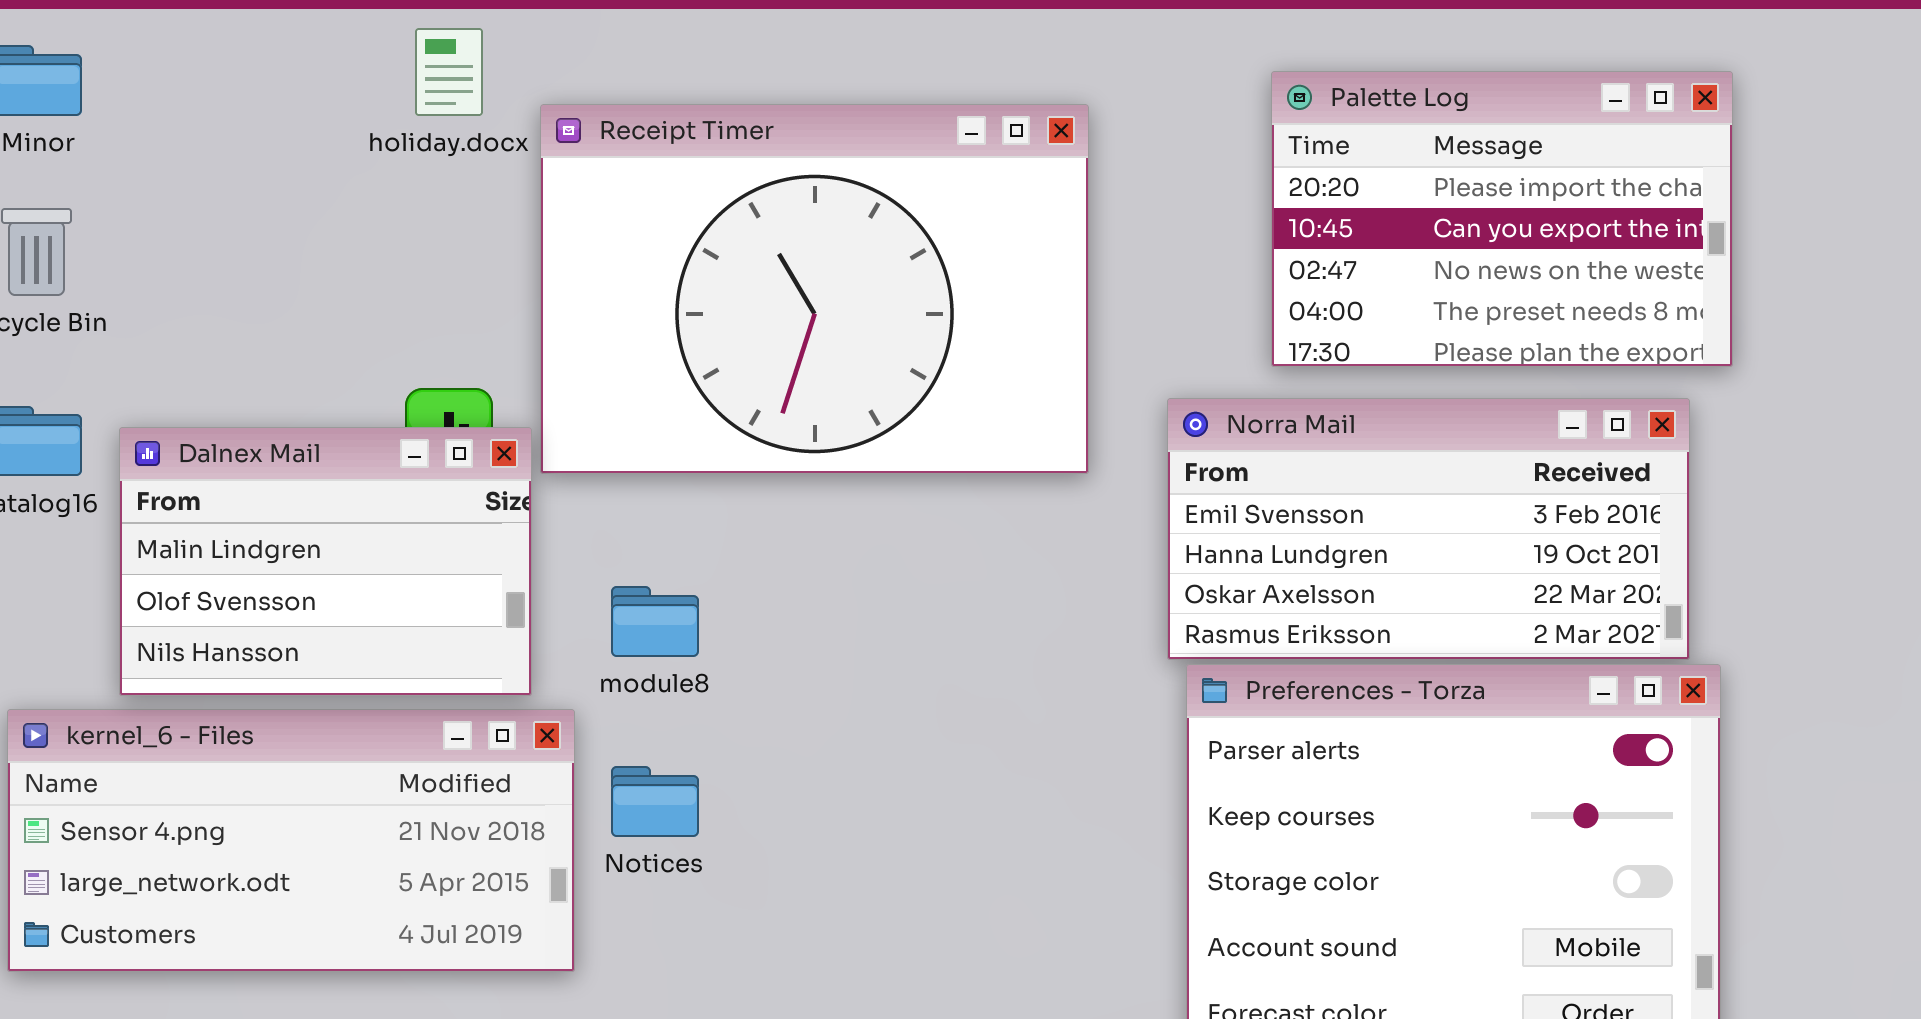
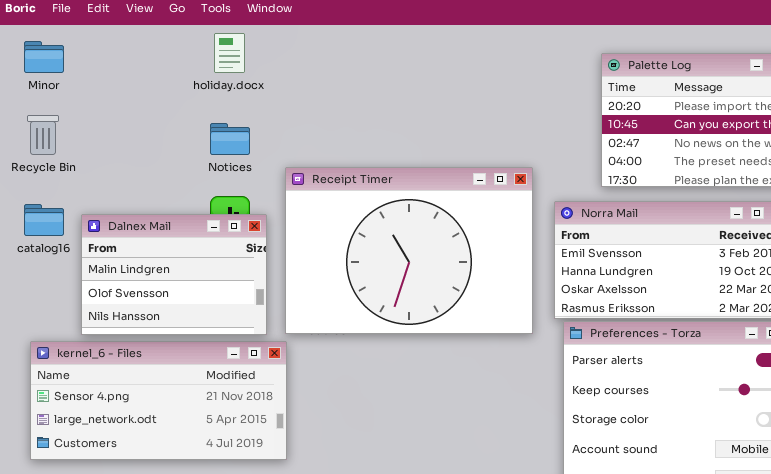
Receipt Timer: [540,104,1089,474] -> [285,167,533,334], moved
Notices: [611,766,699,837] -> [210,123,250,155], moved

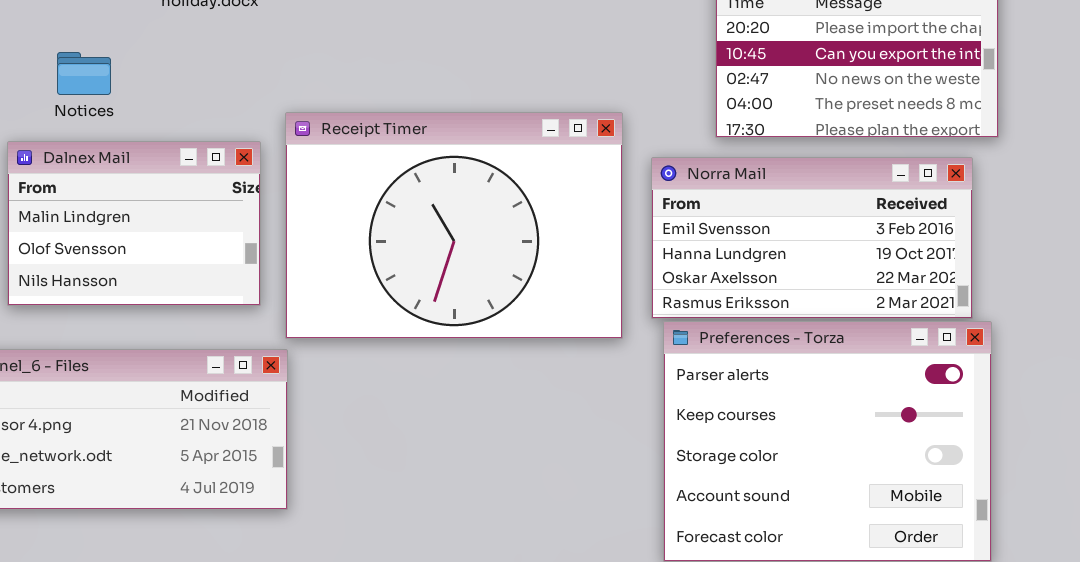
Notices: [210,123,250,155] -> [57,52,111,95], moved
Dalnex Mail: [81,214,267,335] -> [7,141,261,306], moved

